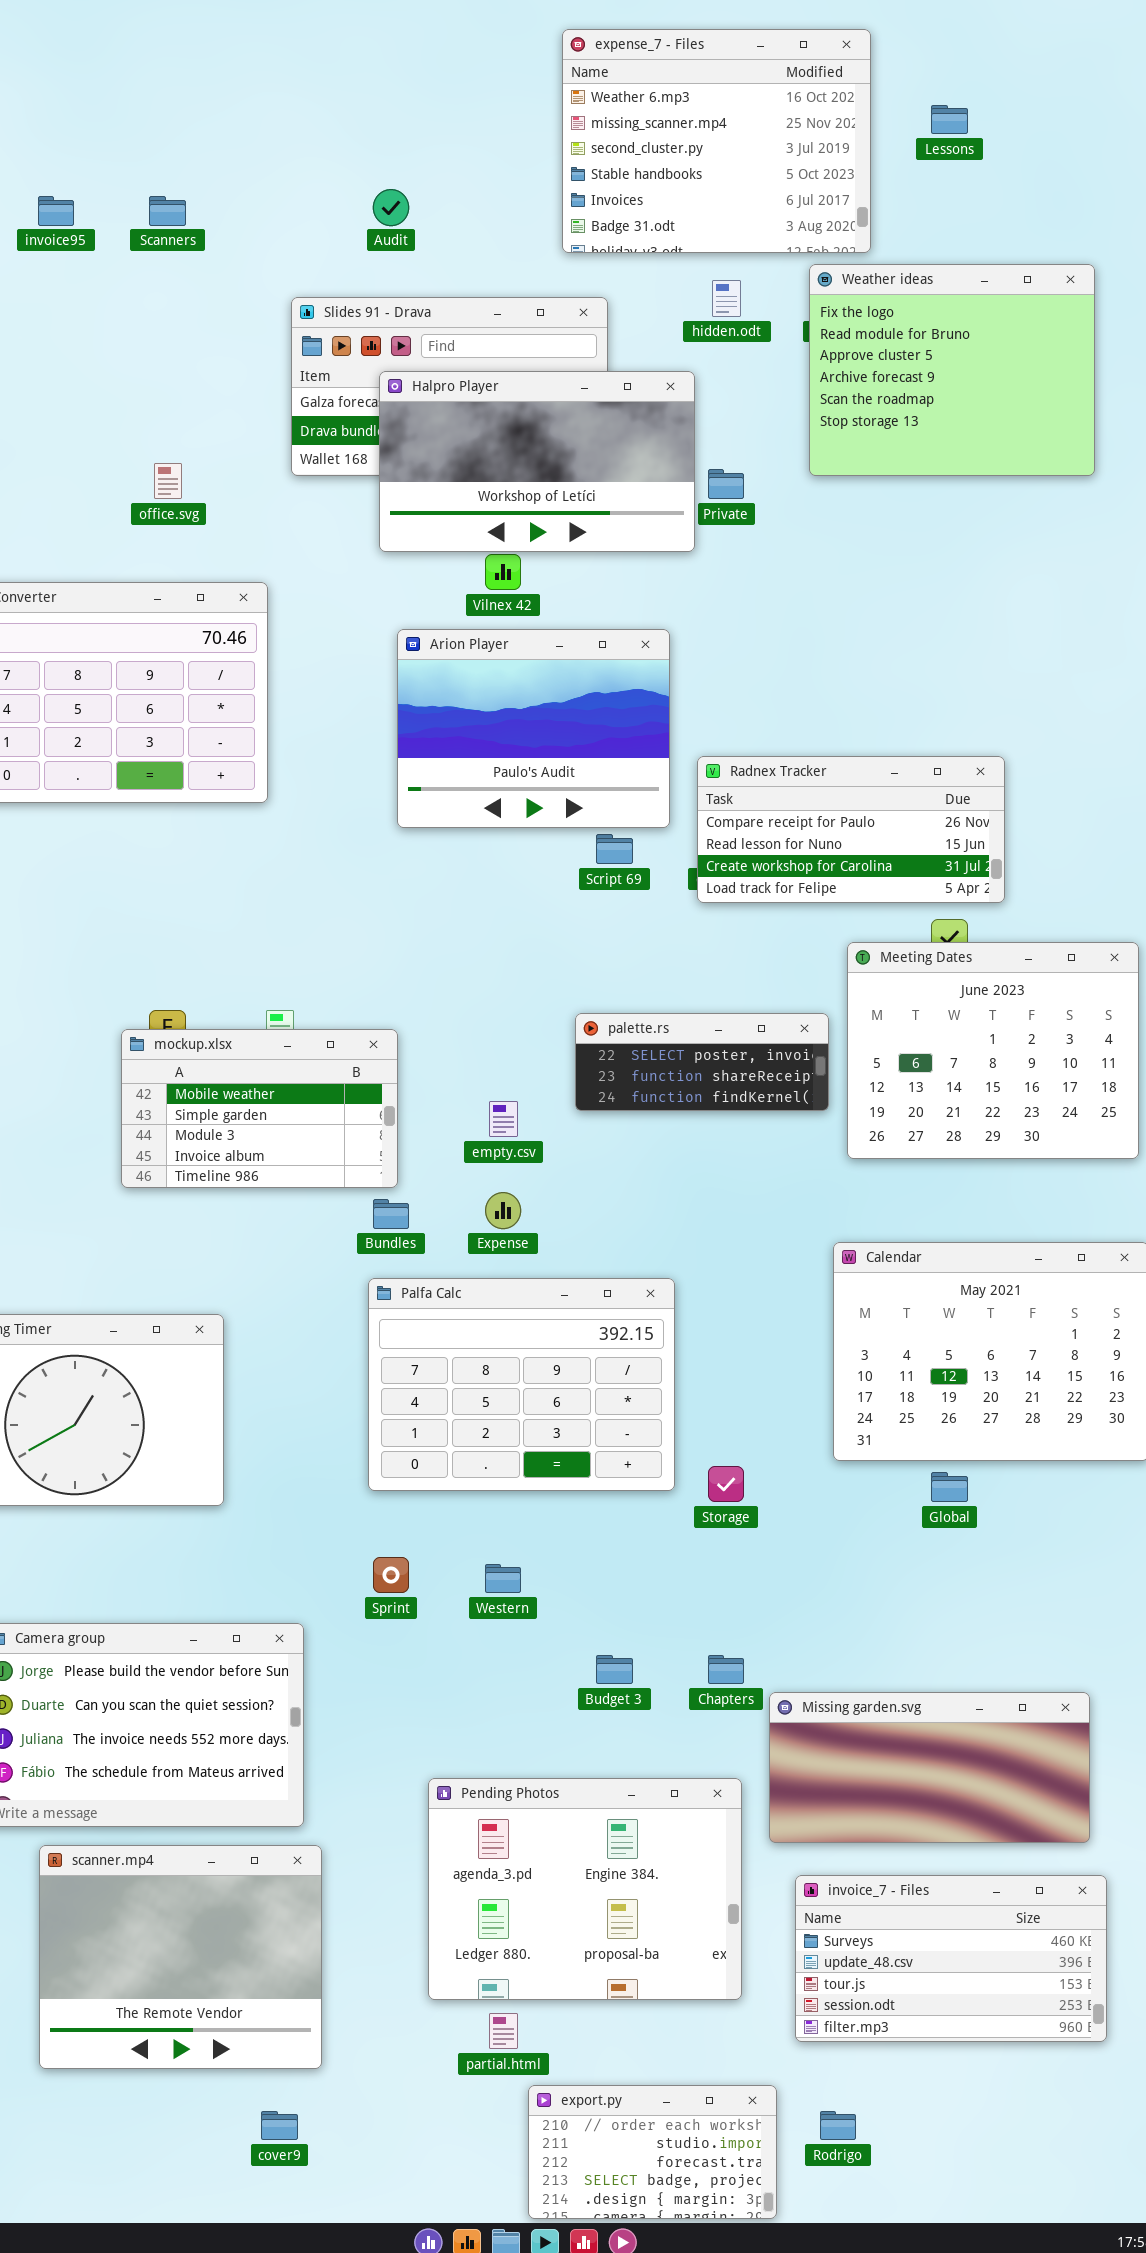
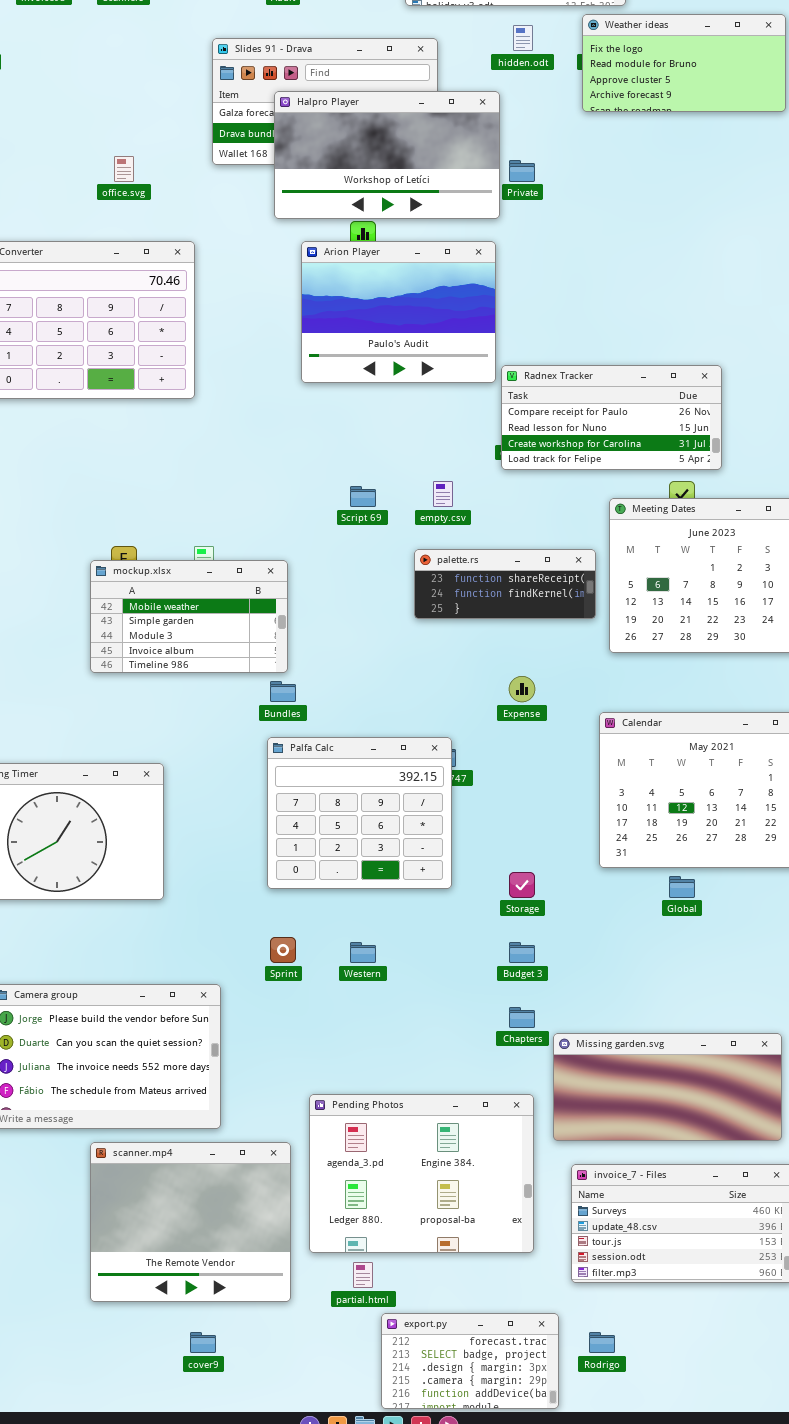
Weather ideas: [809,264,1095,476] -> [582,14,786,112], resized
Arion Player: [397,629,670,828] -> [301,241,496,383], moved
Script 69: [596,834,633,864] -> [350,486,376,507], moved
palette.rs: [575,1013,829,1111] -> [414,549,596,619], scrolled down 1 row
empty.csv: [489,1101,518,1137] -> [433,481,453,507], moved
Expense: [485,1192,521,1229] -> [509,676,535,702], moved
Palfa Calc: [368,1278,675,1491] -> [267,737,452,889], resized
Budget 3: [596,1655,633,1684] -> [509,942,535,963], moved
scanner.mp4: [39,1845,322,2069] -> [90,1142,291,1302], moved
export.py: [528,2085,777,2219] -> [381,1313,559,1409], scrolled down 2 rows

